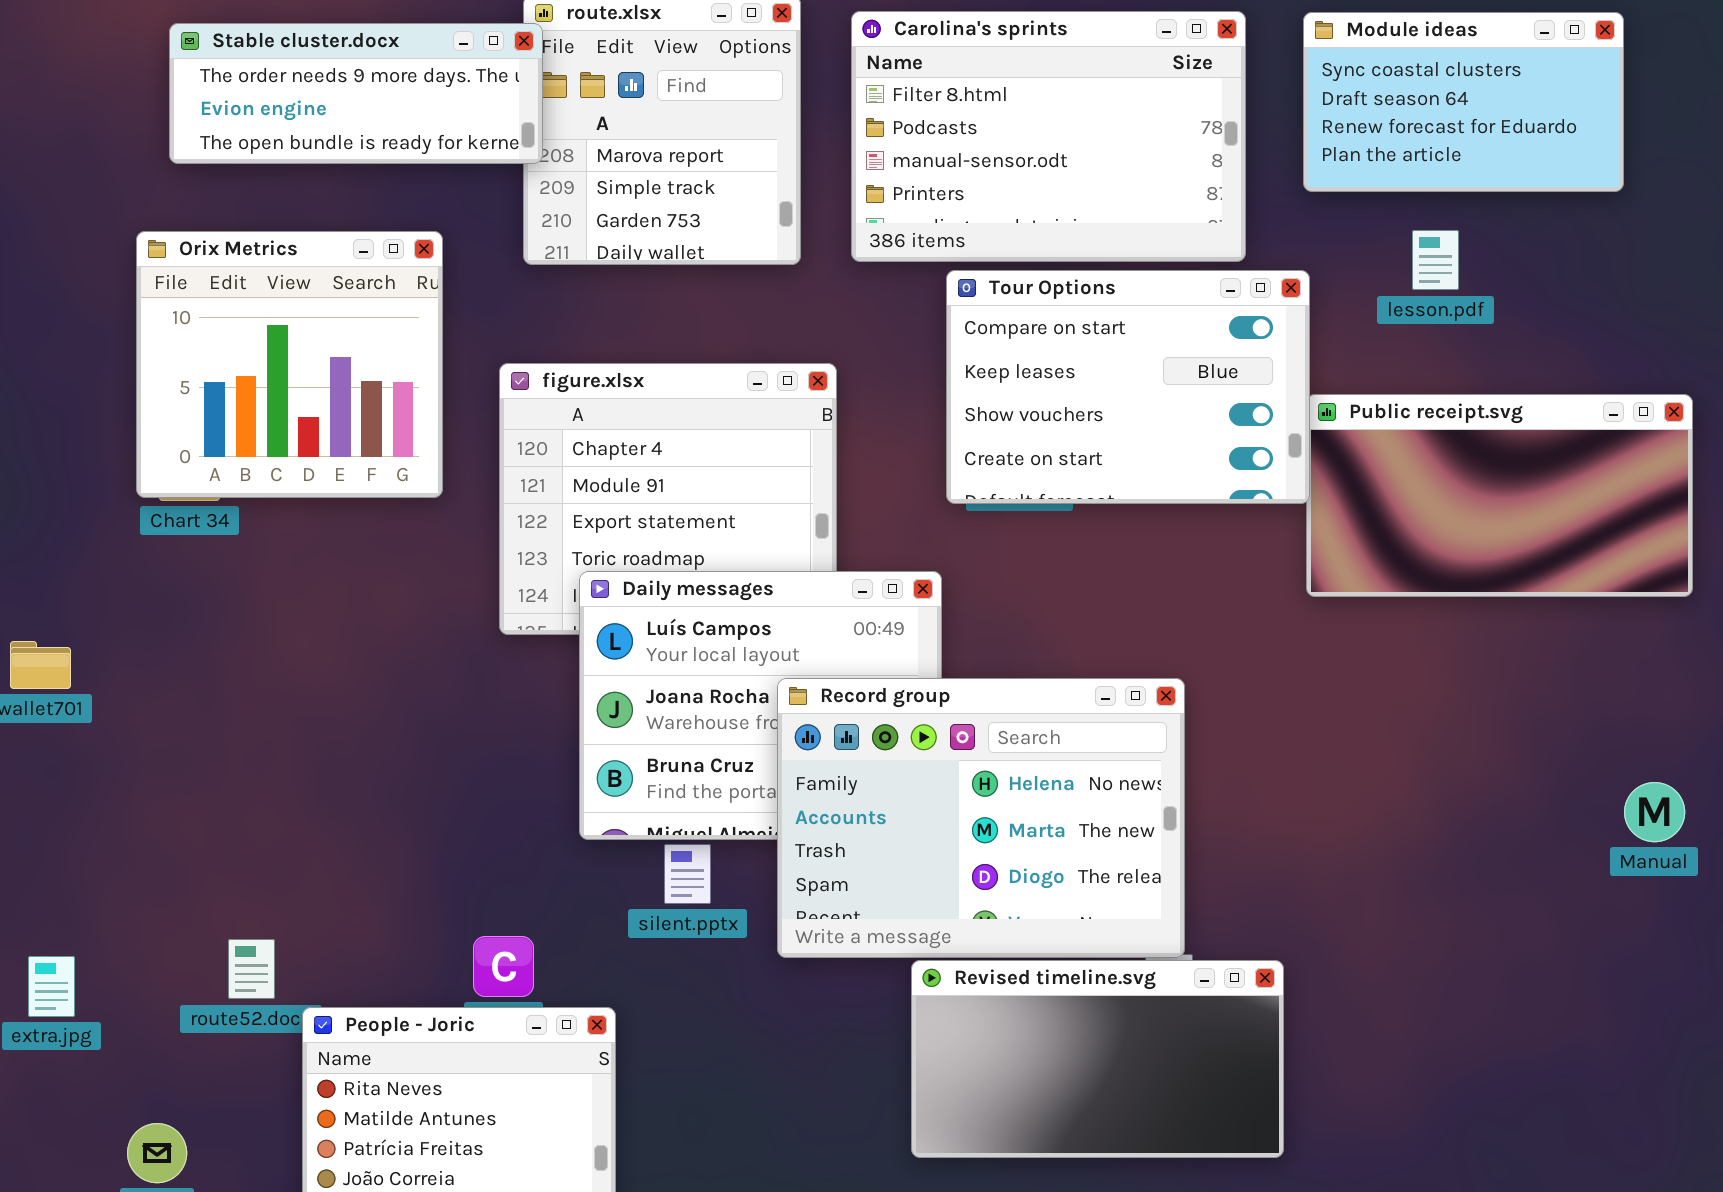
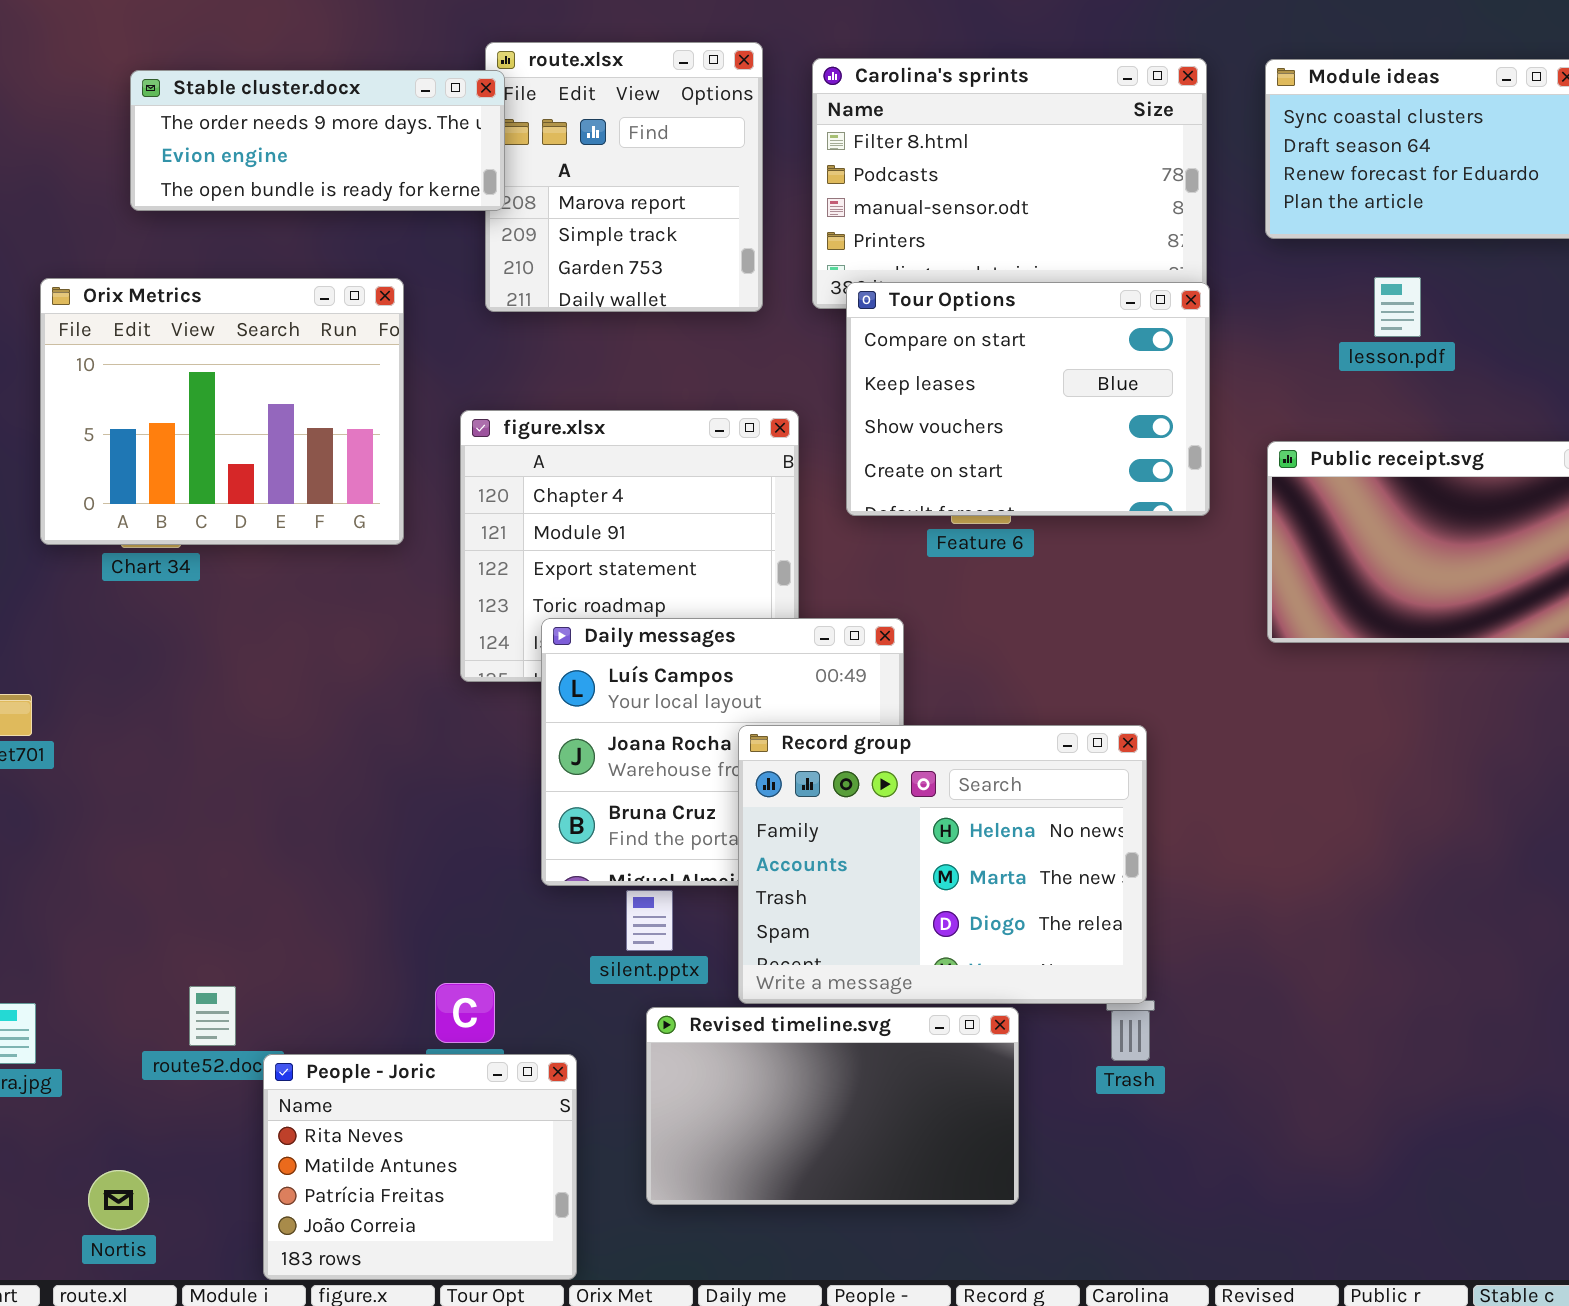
Orix Metrics: [136,231,443,498] -> [40,278,404,545], resized
Tour Options: [946,270,1310,504] -> [846,282,1210,516], moved
Revised timeline.svg: [911,960,1284,1158] -> [646,1007,1019,1205], moved

